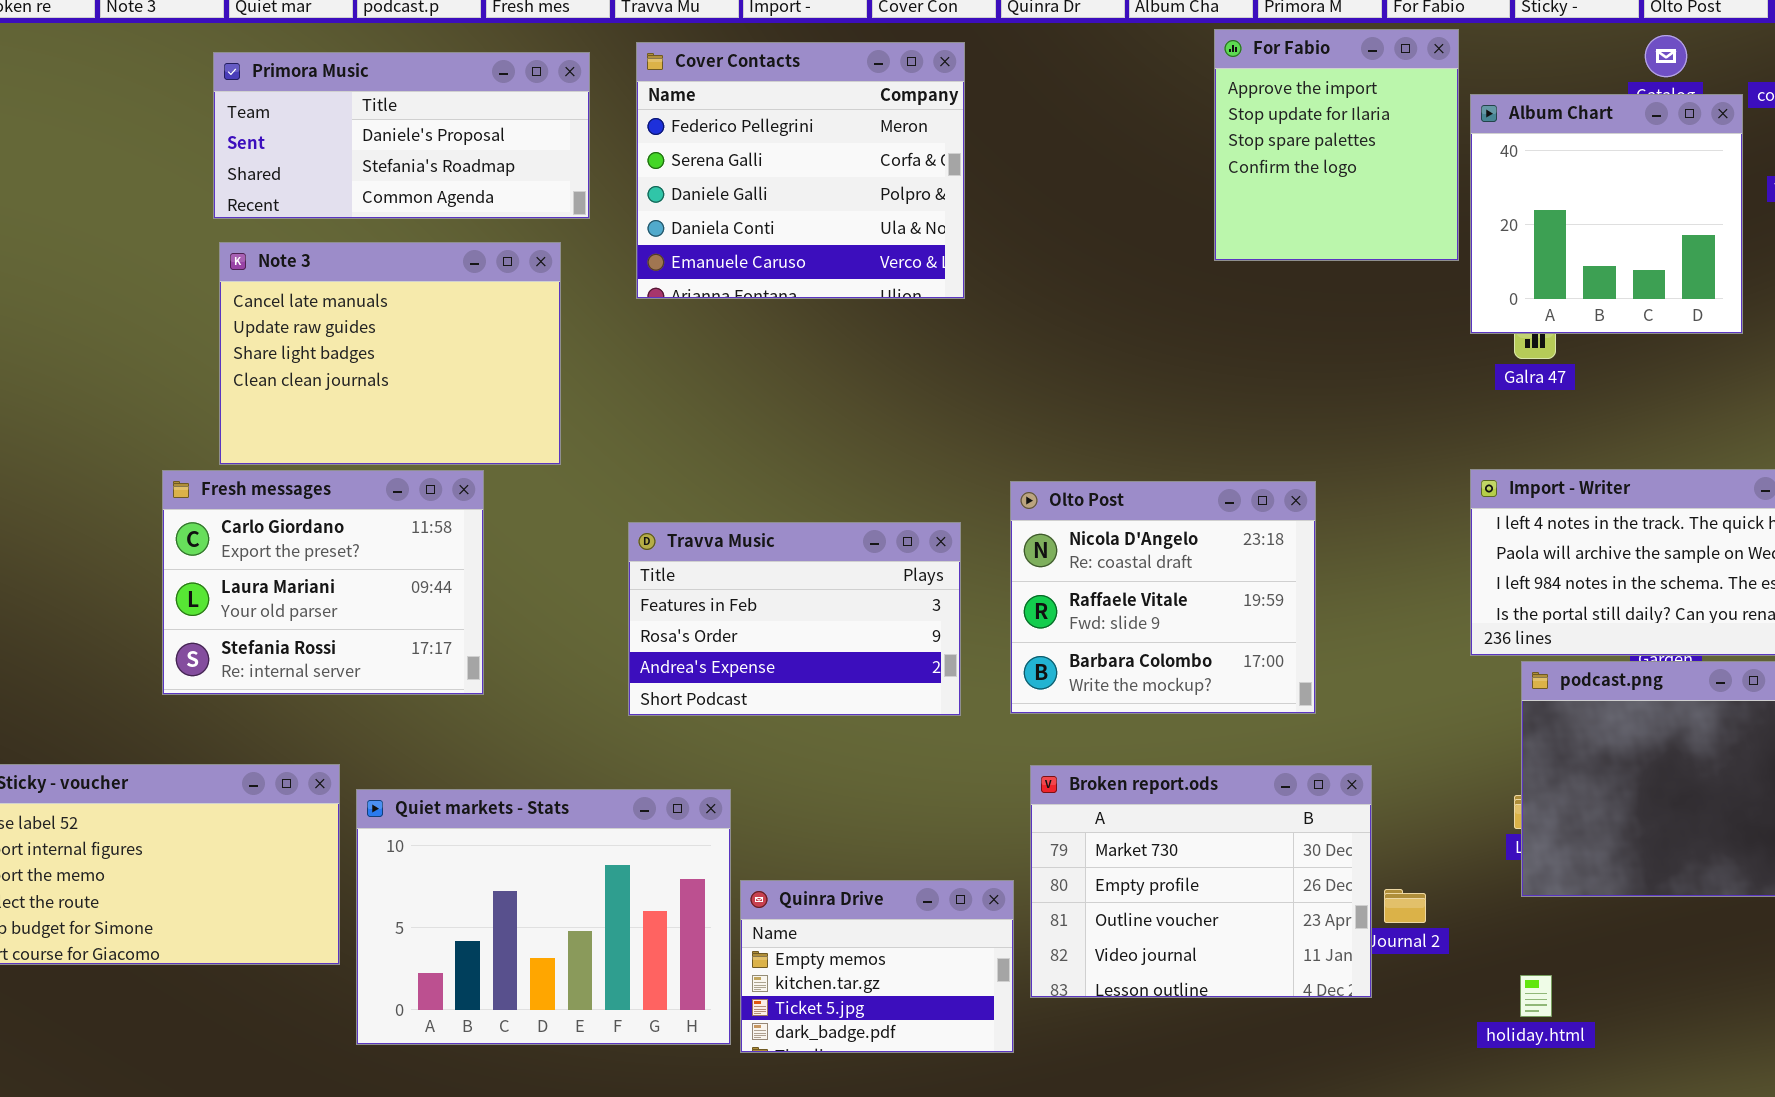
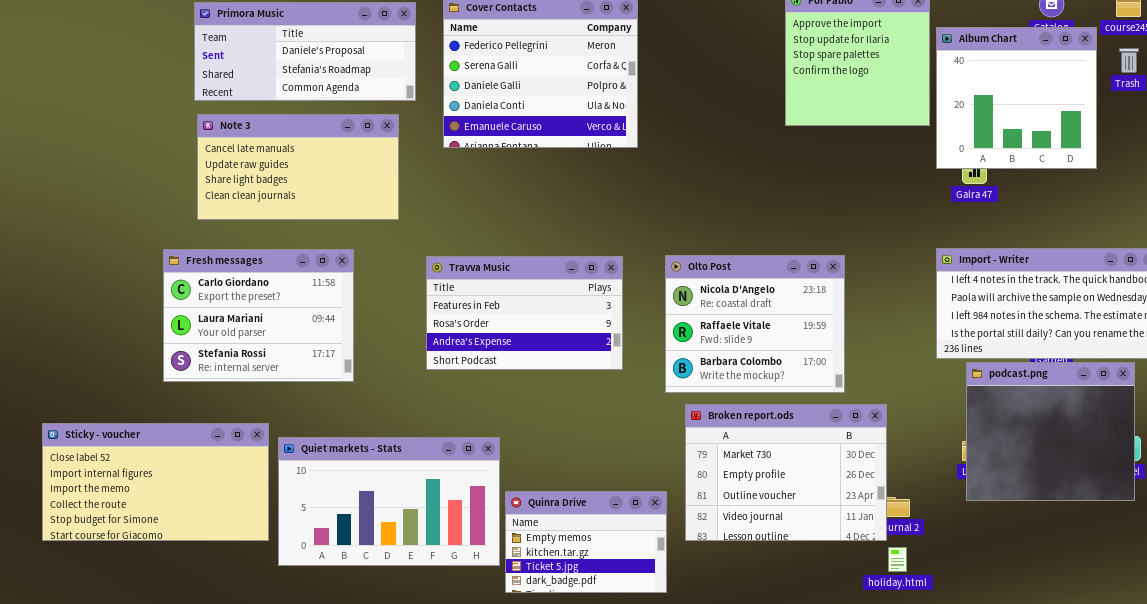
Note 3: [219,242,561,465] -> [197,114,399,220], resized
Travva Music: [628,522,961,716] -> [426,256,623,370], moved
Broken report.ods: [1030,765,1372,998] -> [685,404,887,541], moved
Quiet markets - Stats: [356,789,731,1045] -> [278,437,500,566], resized
holiday.html: [1520,975,1552,1017] -> [888,547,907,572], moved

